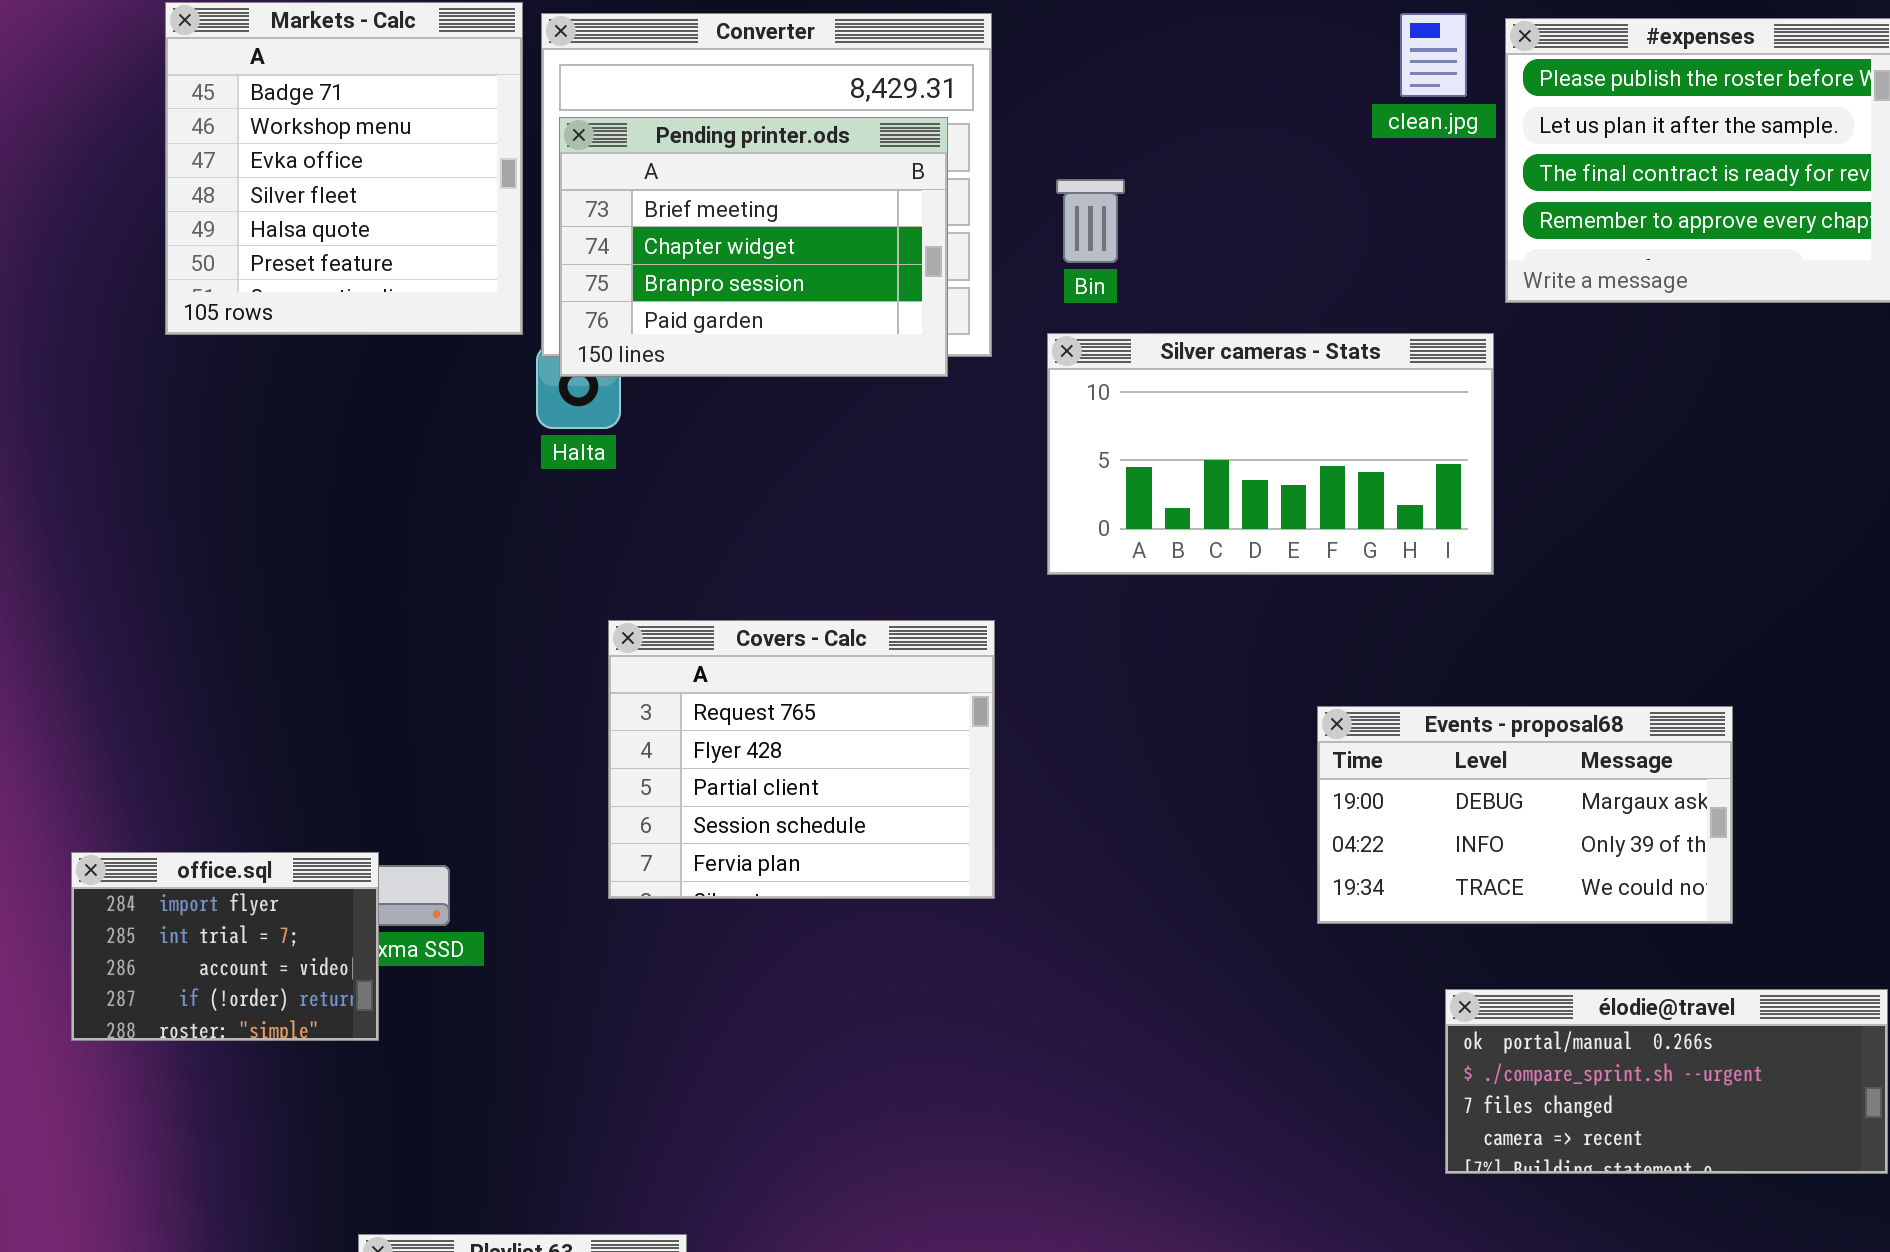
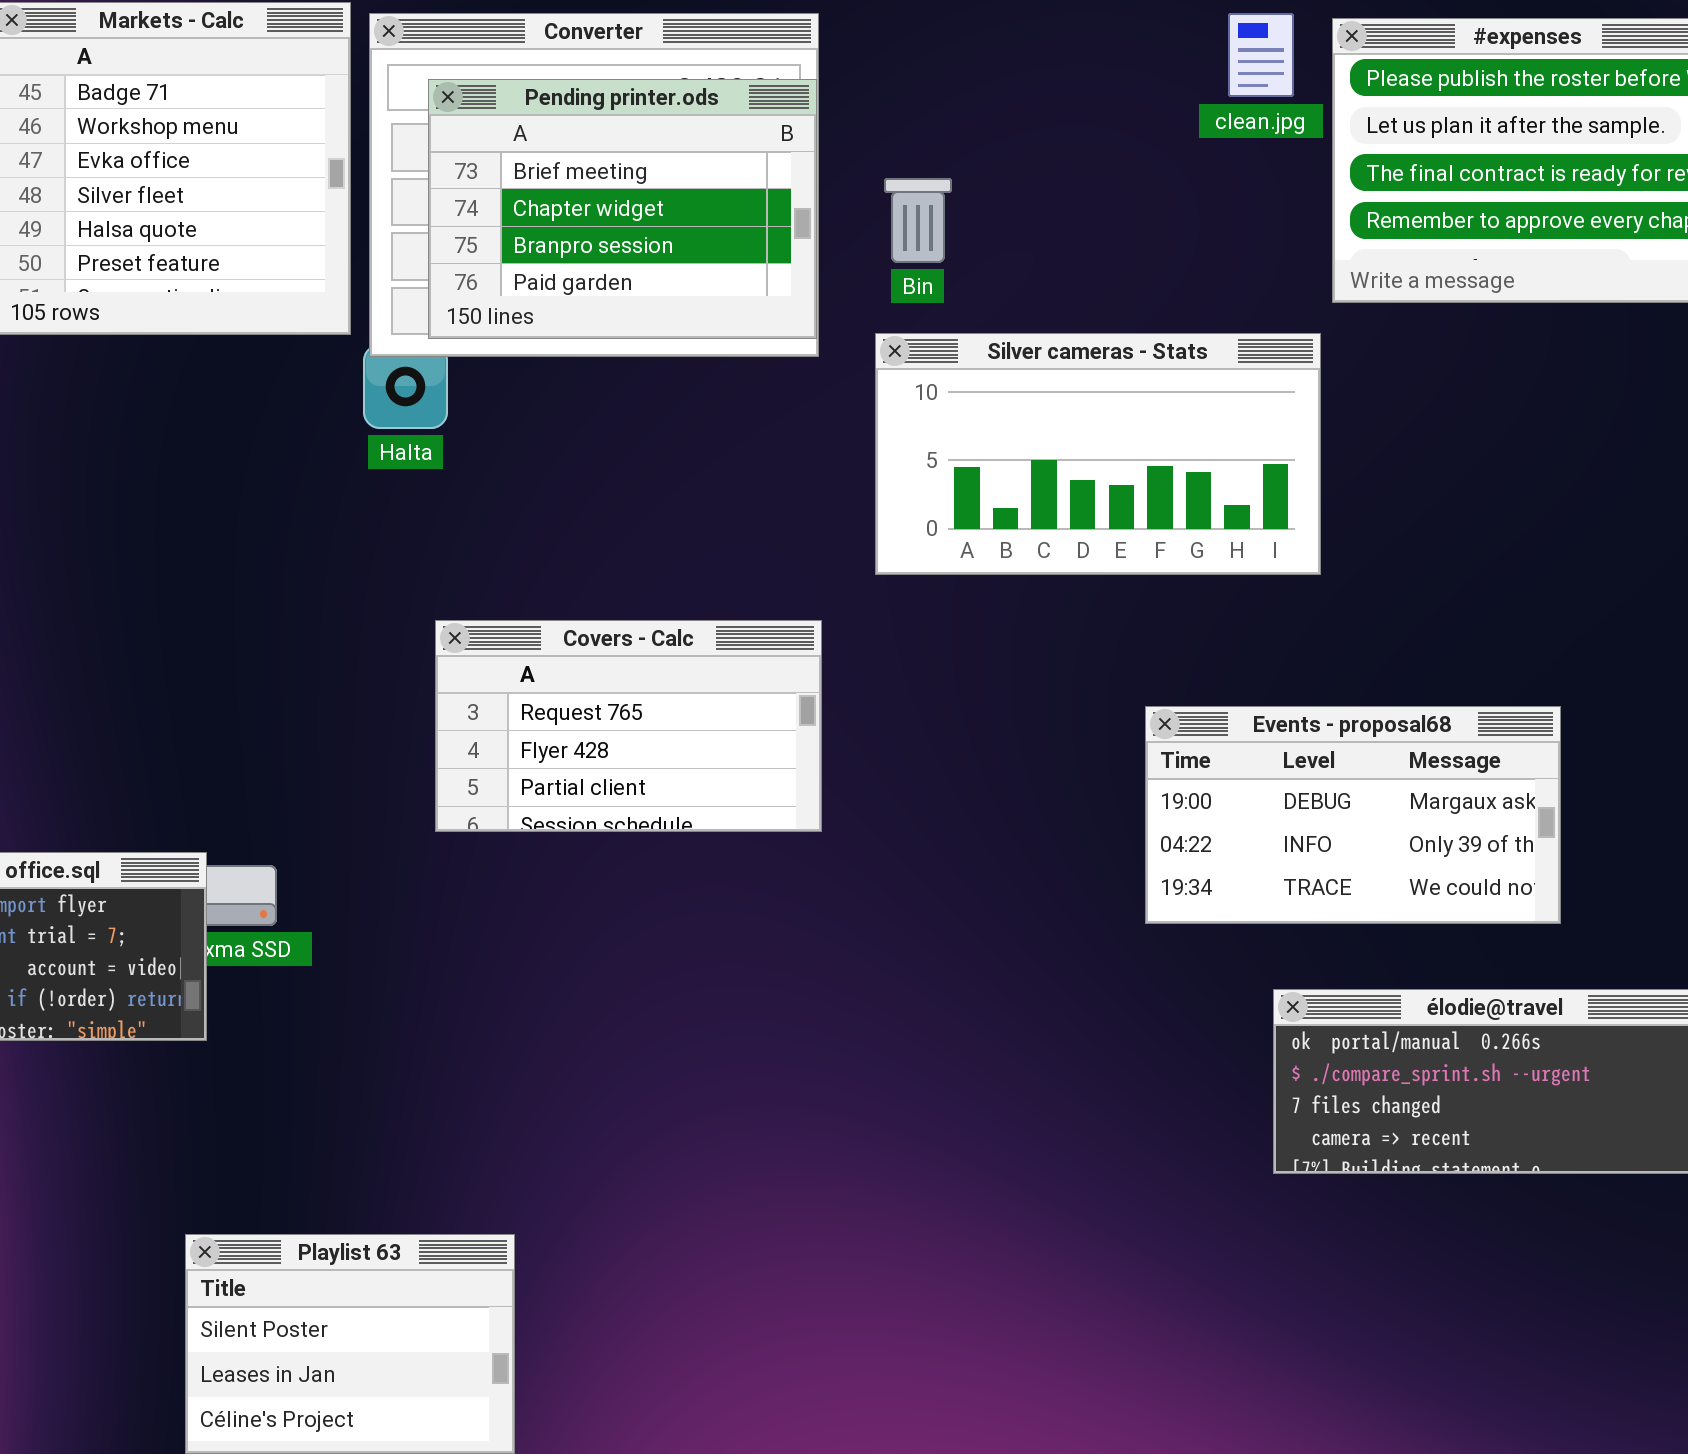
Pending printer.ods: [559,117,948,377] -> [428,79,817,339], moved
Covers - Calc: [608,620,995,899] -> [435,620,822,832], resized

